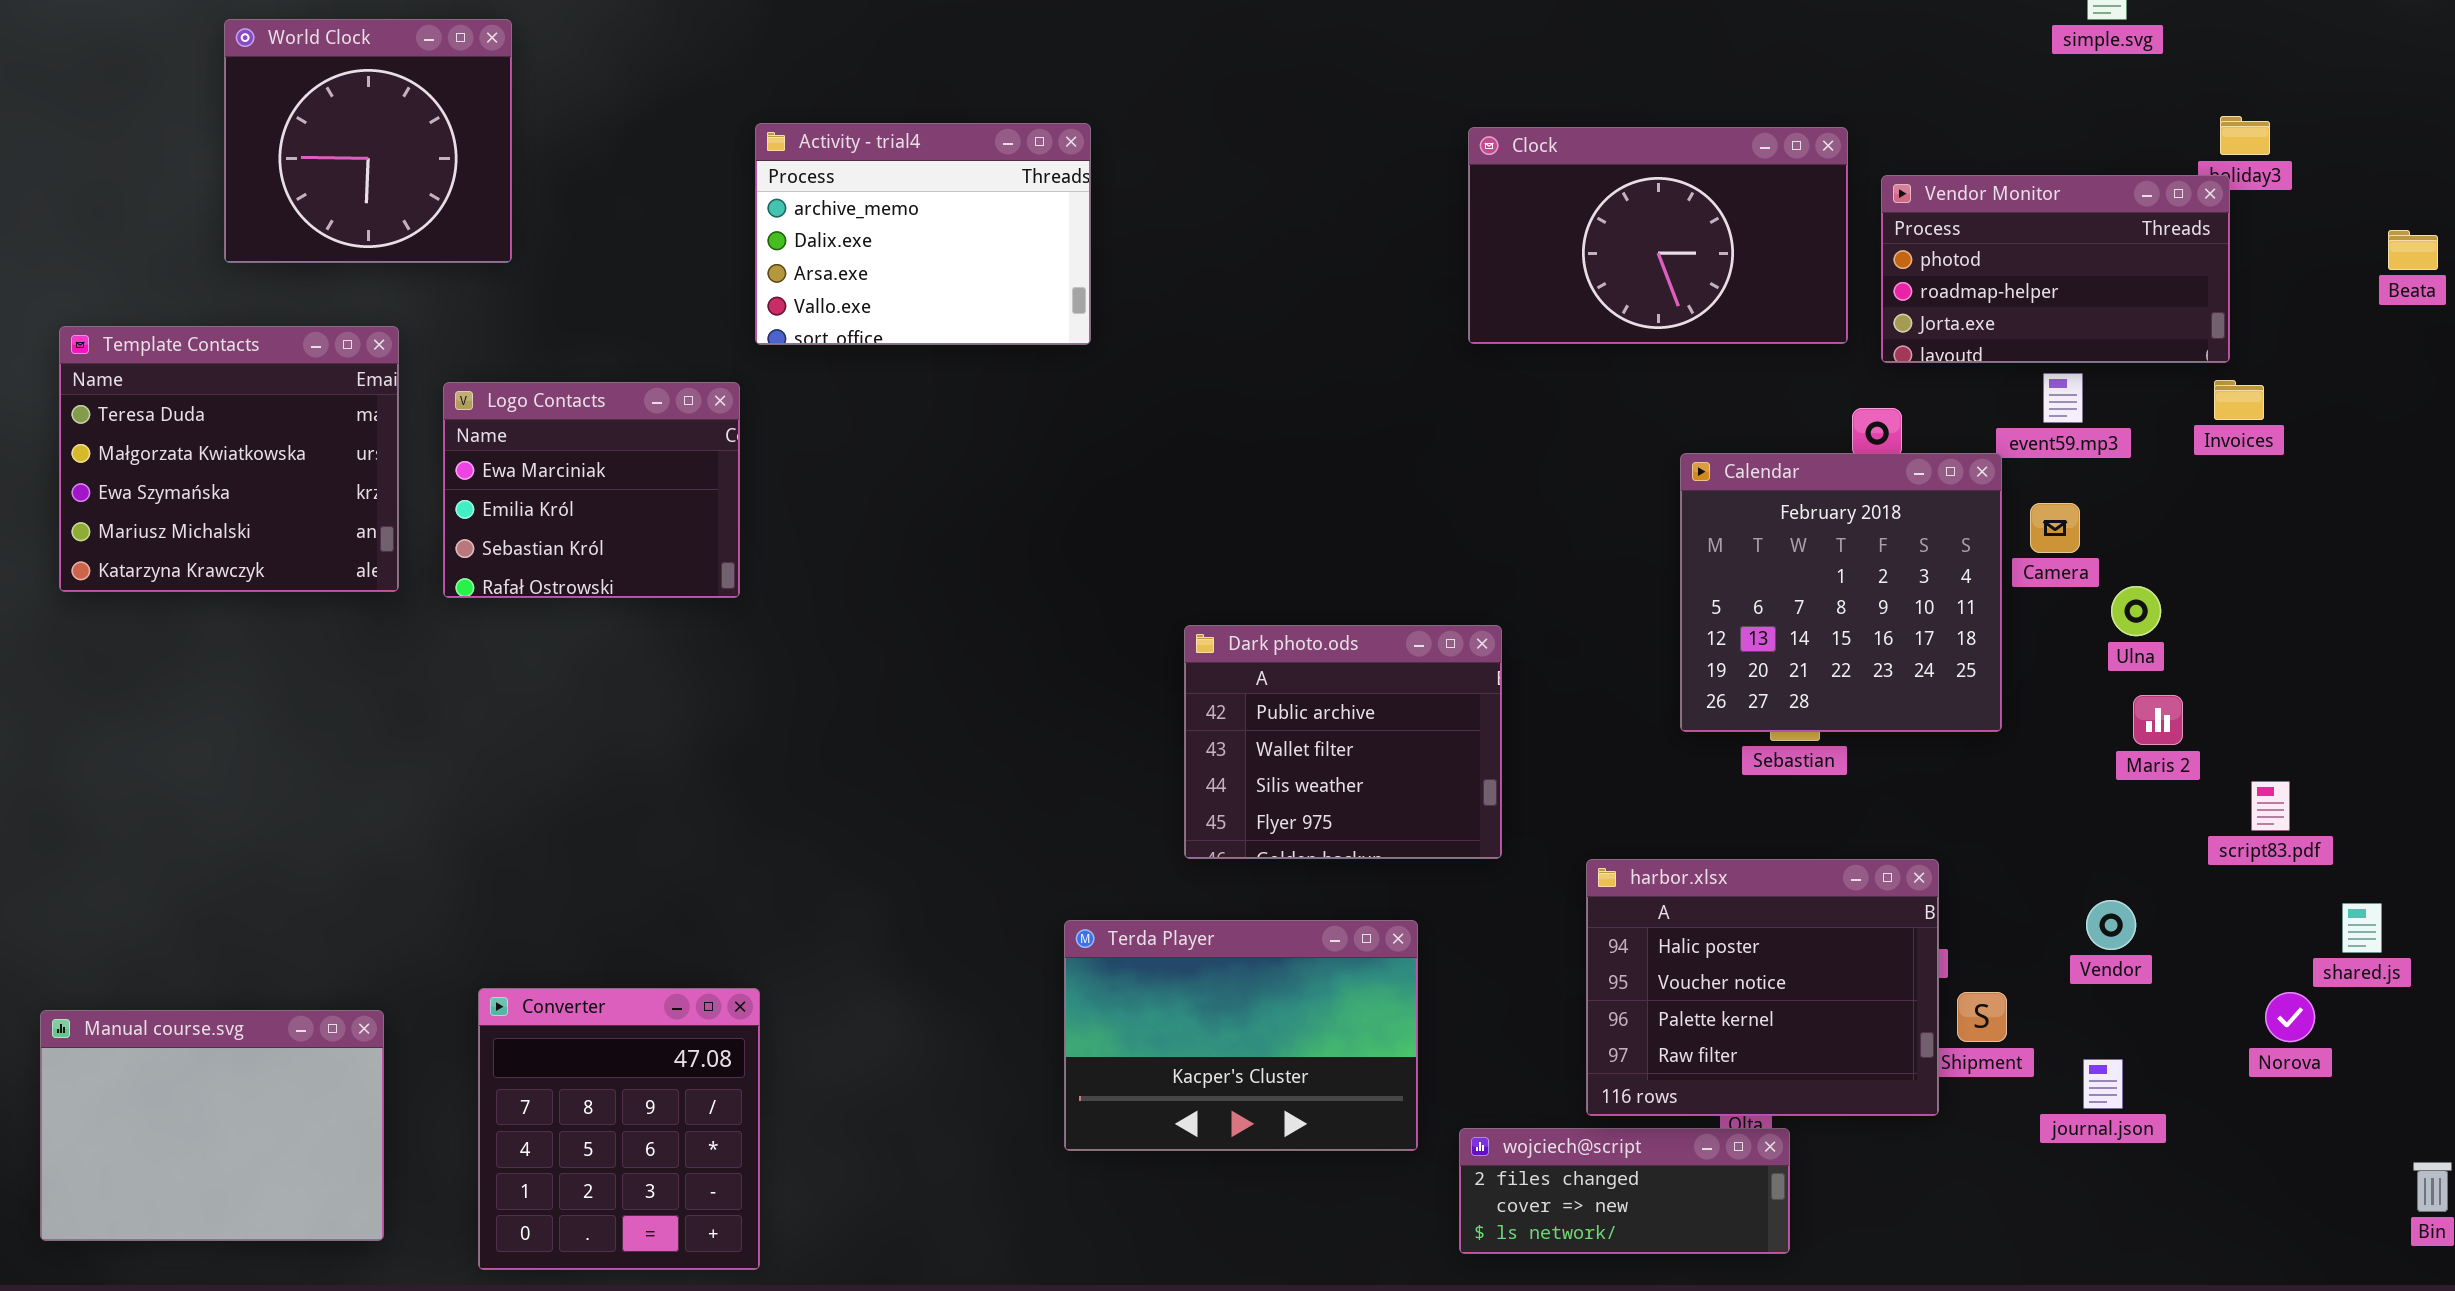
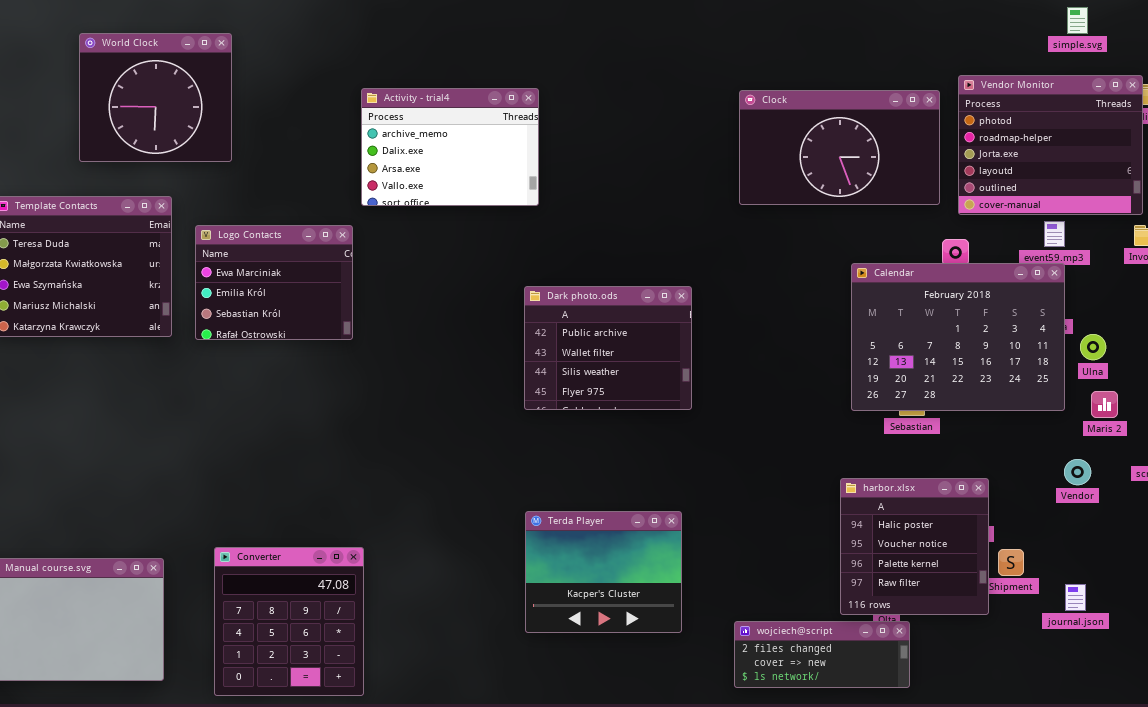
Vendor Monitor: [1881,175,2230,363] -> [958,75,1143,215], resized
Calendar: [1680,453,2002,732] -> [851,263,1065,411], resized
Dark photo.ods: [1184,625,1502,859] -> [524,286,692,410], moved
harbor.xlsx: [1586,859,1939,1116] -> [840,478,989,615], resized
Vendor: [2086,900,2136,950] -> [1064,459,1091,485], moved
Terda Player: [1064,920,1418,1151] -> [525,511,682,633], resized

